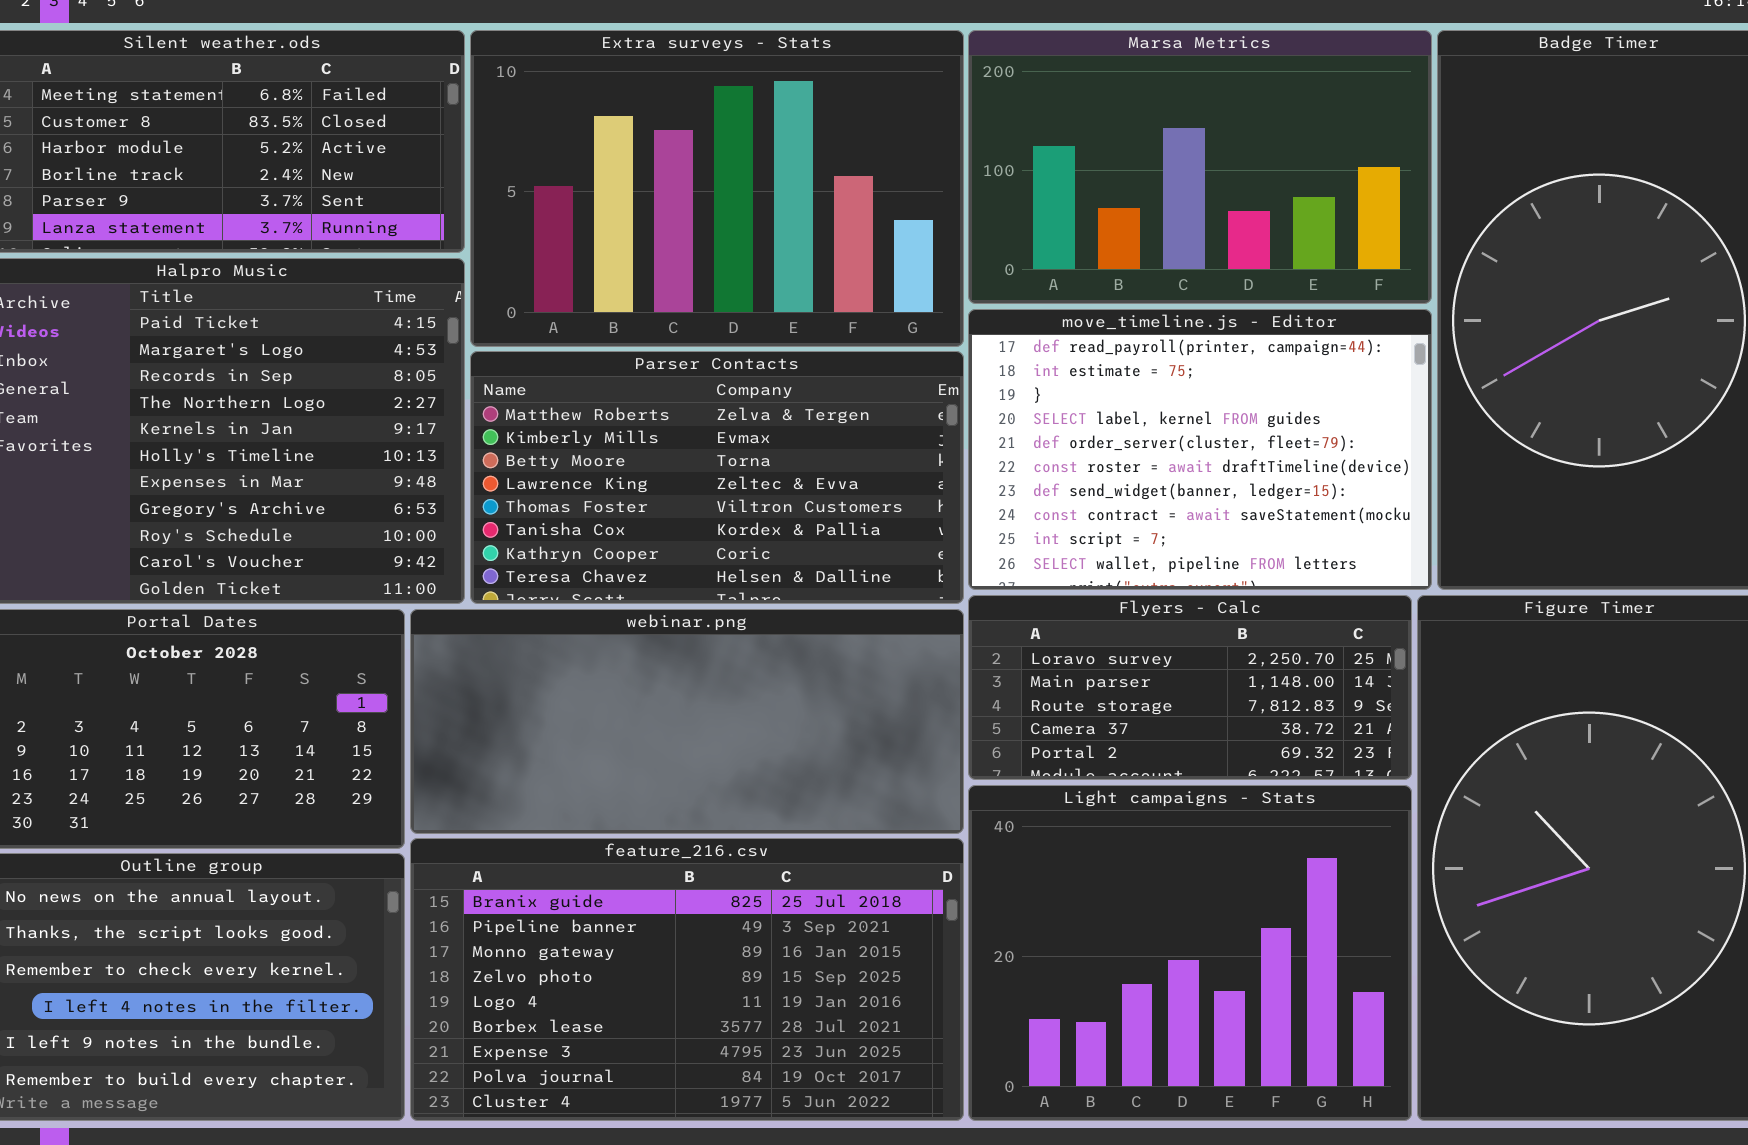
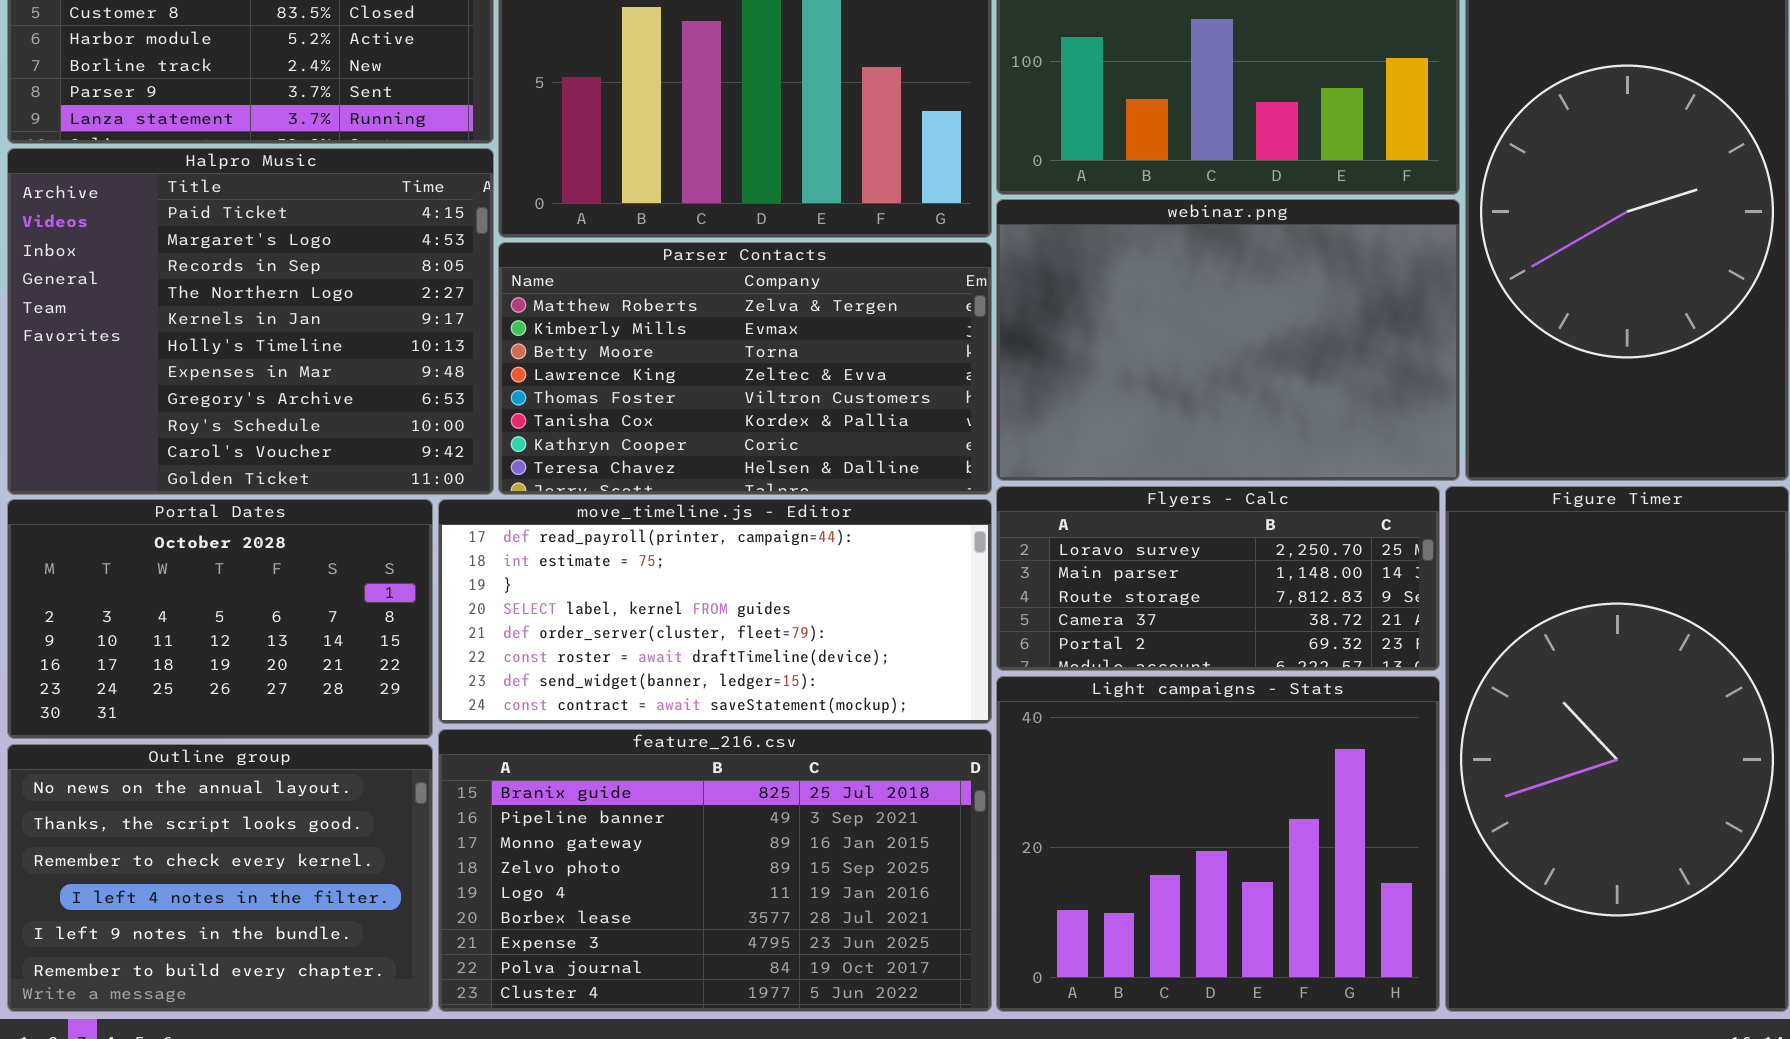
move_timeline.js - Editor: [968,309,1432,590] -> [438,499,992,724], moved, resized
webinar.png: [410,609,964,834] -> [996,199,1460,481], moved, resized

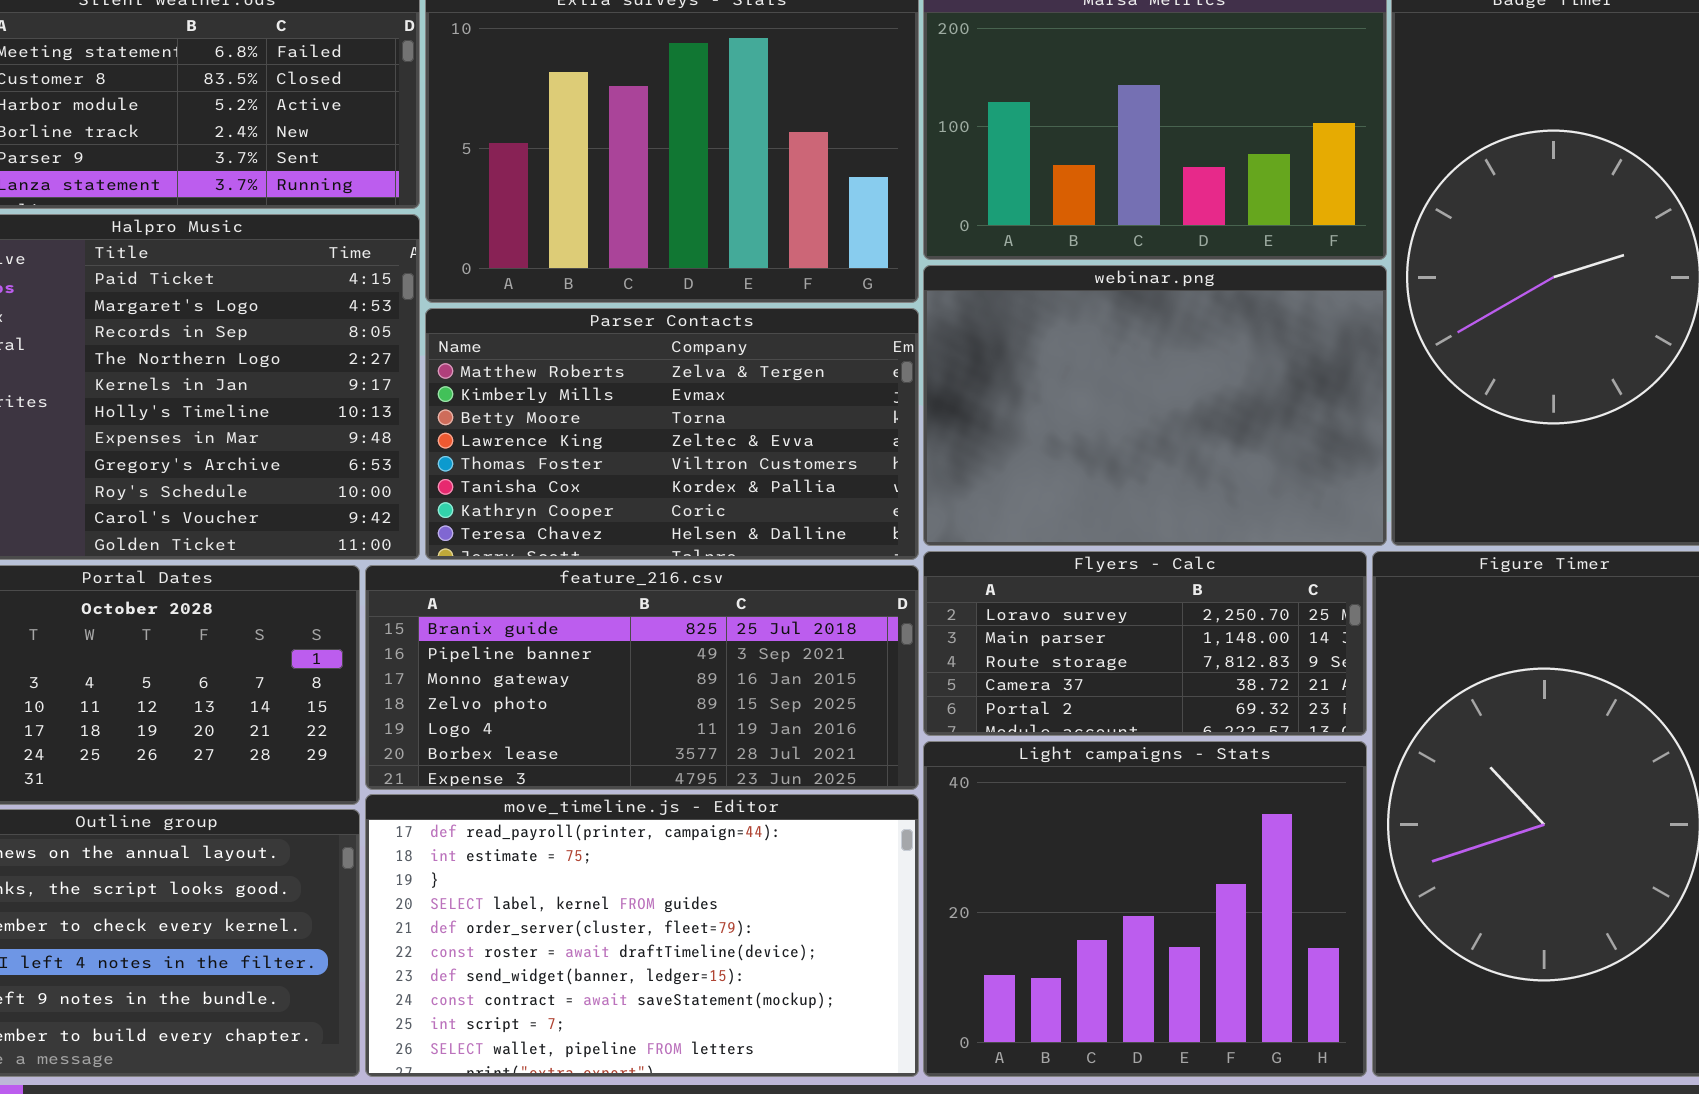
move_timeline.js - Editor: [438,499,992,724] -> [365,794,919,1077], moved, resized
feature_216.csv: [438,729,992,1012] -> [365,565,919,790], moved, resized

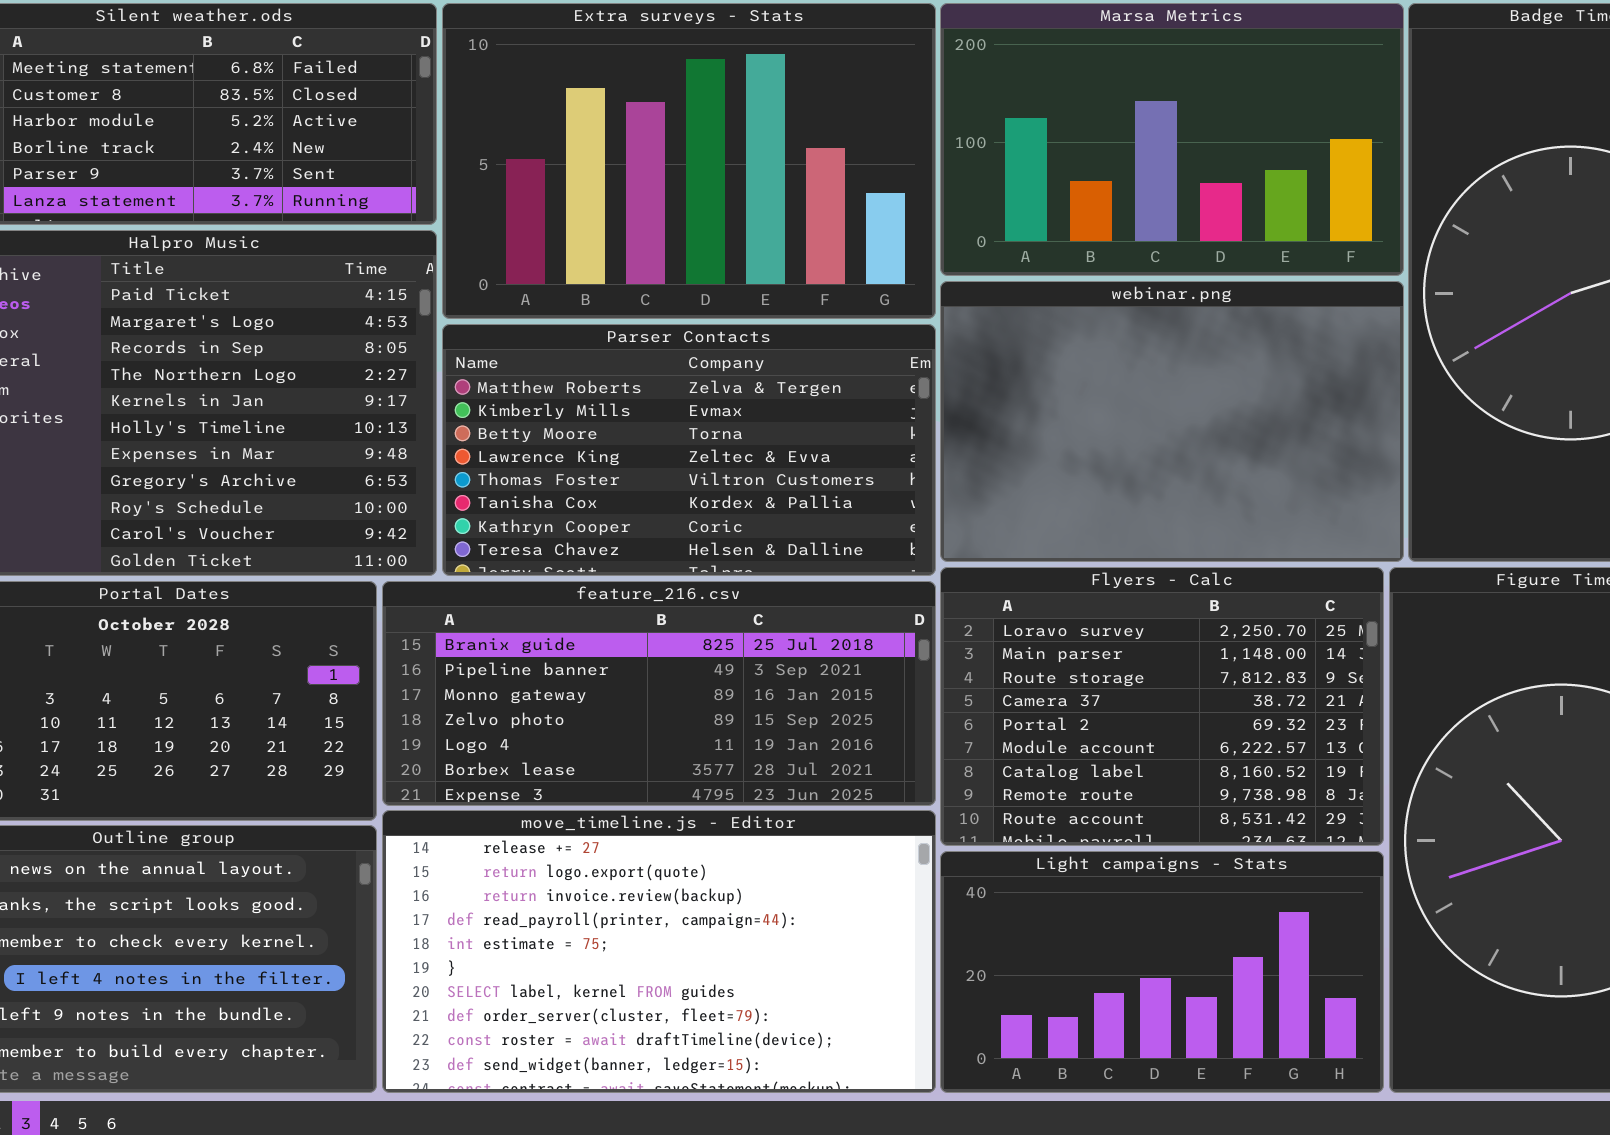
Flyers - Calc: [923,551,1367,736] -> [940,567,1384,846], resized
Light campaigns - Stats: [923,741,1367,1077] -> [940,851,1384,1093], resized
move_timeline.js - Editor: [365,794,919,1077] -> [382,810,936,1093], scrolled up 3 rows

